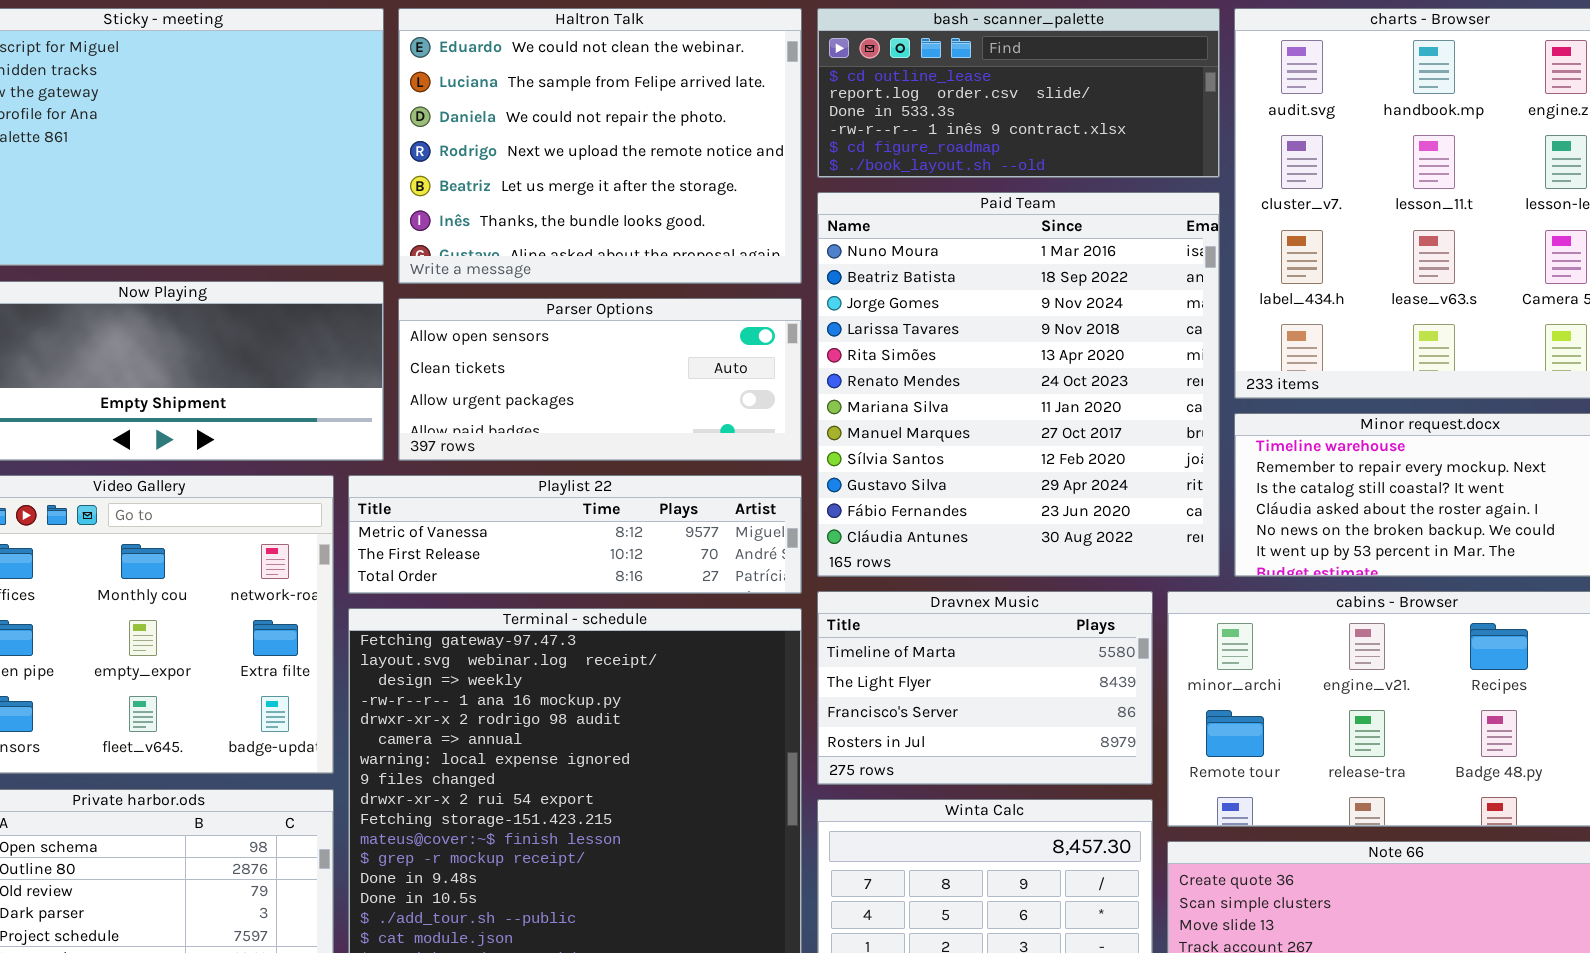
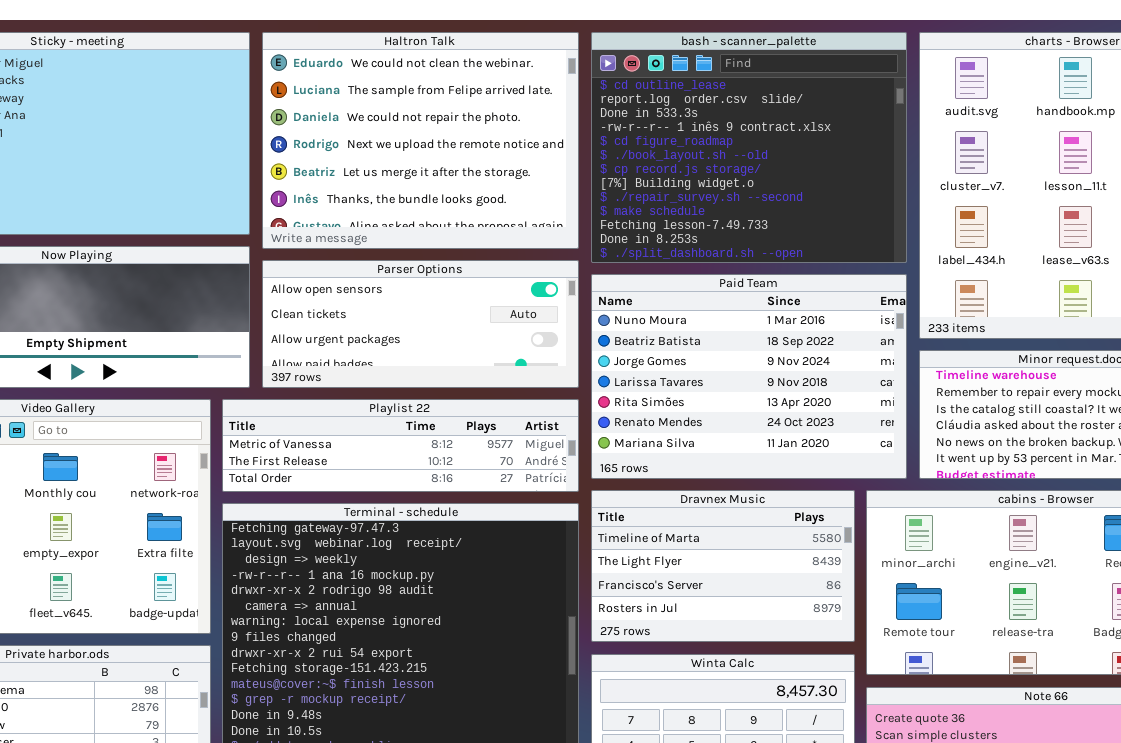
bash - scanner_palette: [817,8,1220,178] -> [591,32,907,263], resized
Paid Team: [817,192,1220,577] -> [591,274,907,479], resized

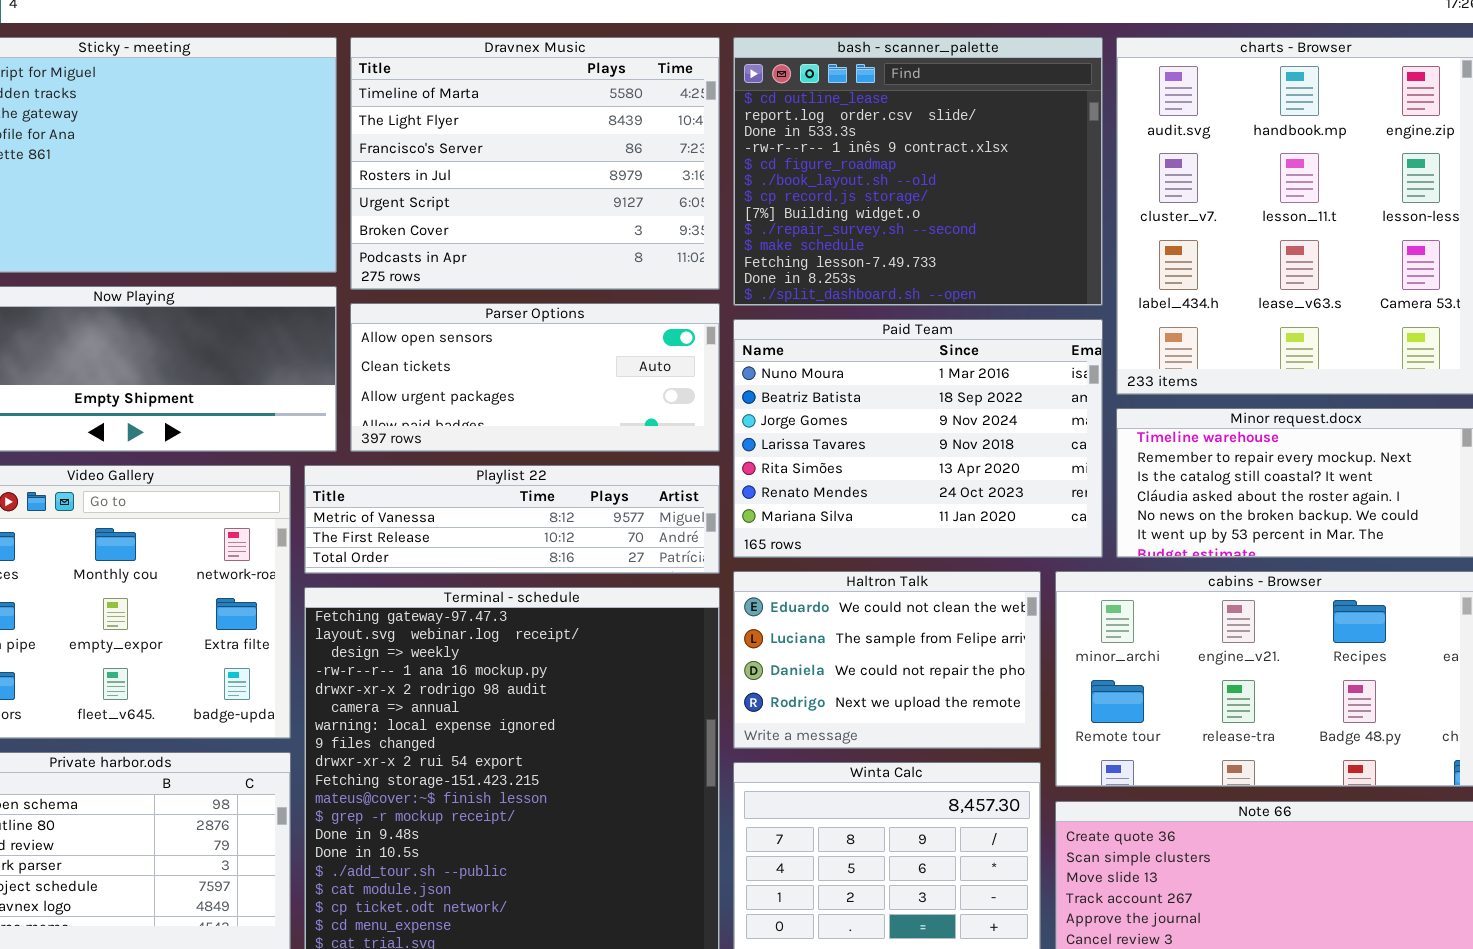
Haltron Talk: [262,32,579,249] -> [733,571,1041,749], moved, resized
Dravnex Music: [591,490,855,642] -> [350,37,720,290], moved, resized

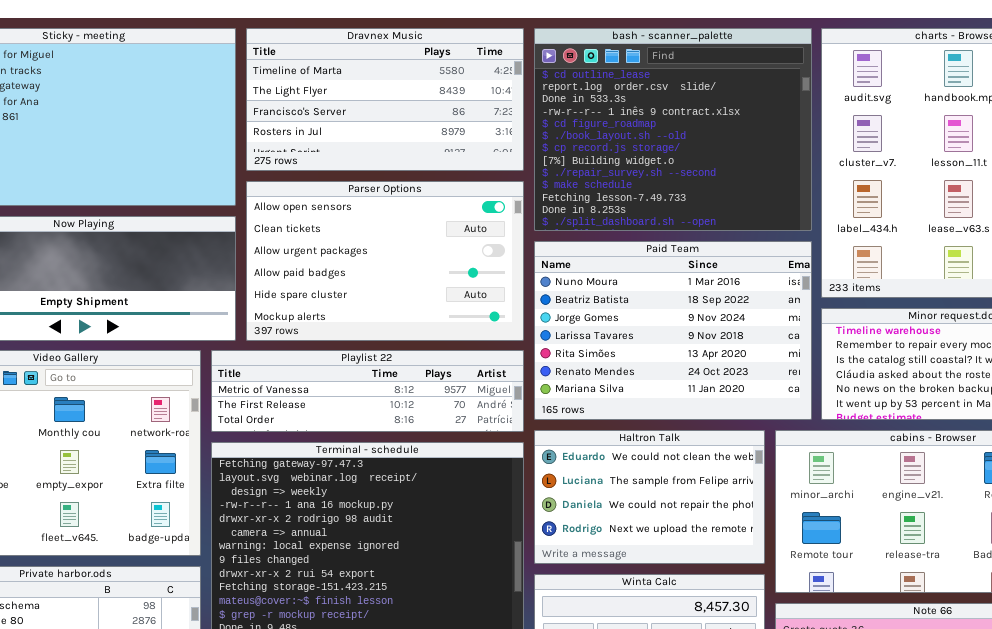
Dravnex Music: [350,37,720,290] -> [246,28,524,171], resized
Parser Options: [350,303,720,452] -> [246,181,524,341], resized

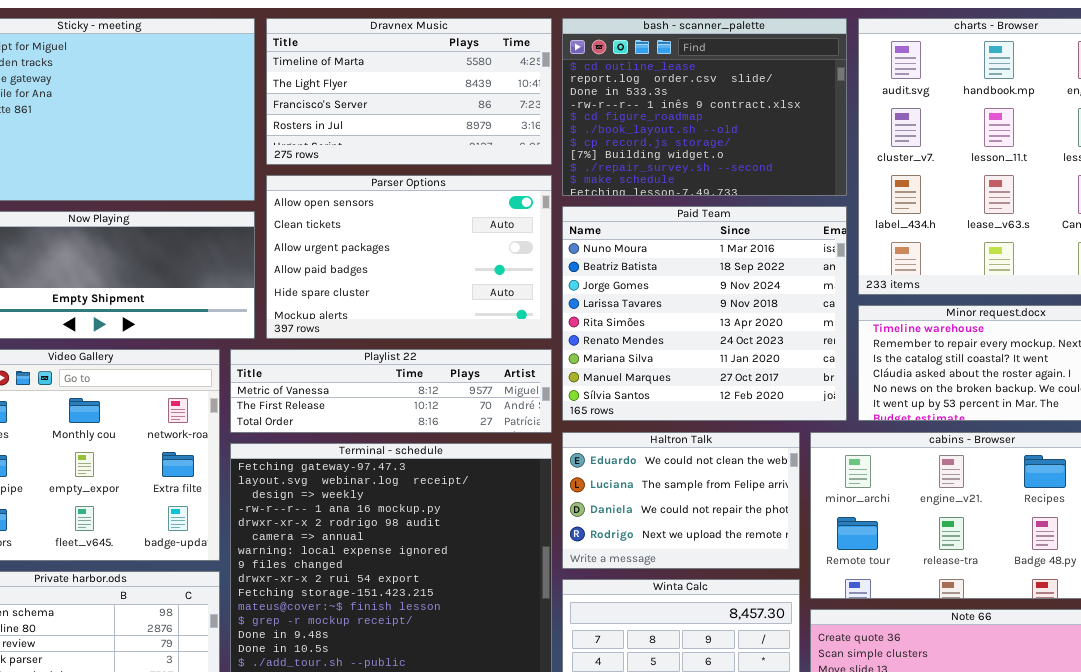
bash - scanner_palette: [534,28,812,231] -> [562,18,847,196], resized
Paid Team: [534,241,812,420] -> [562,206,847,421], resized

